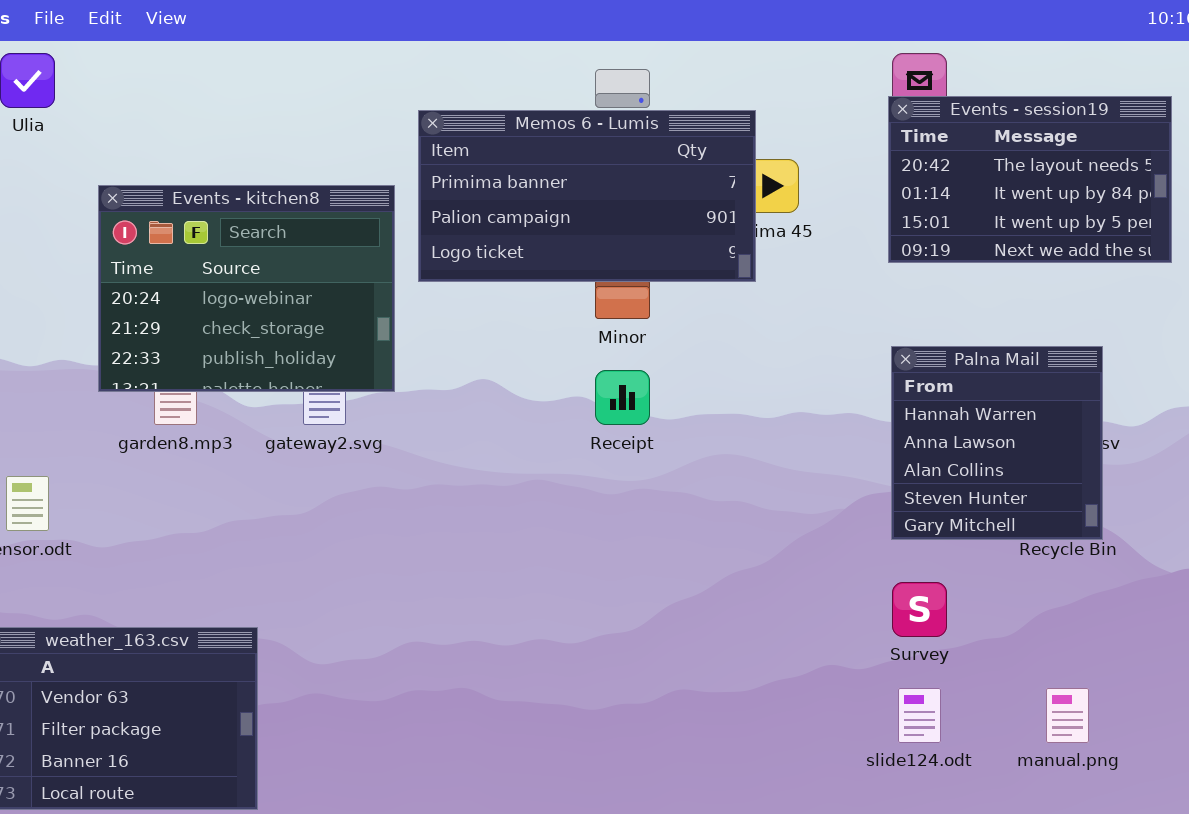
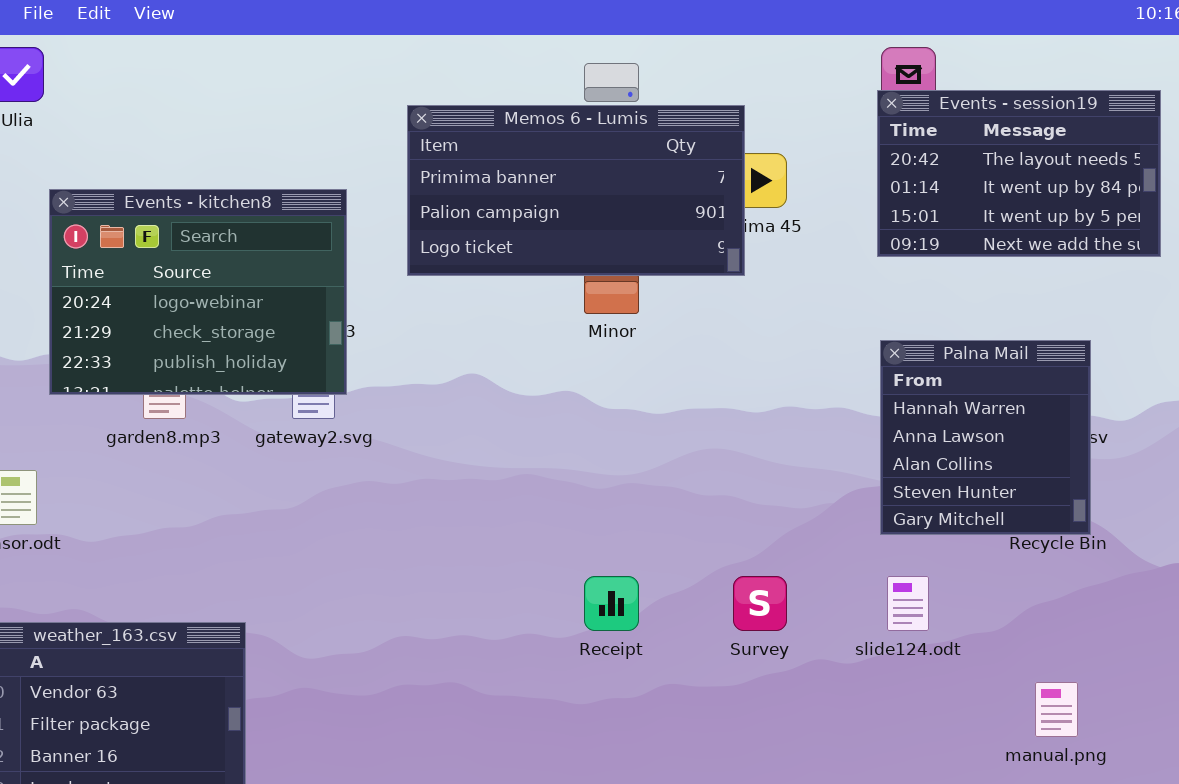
Events - kitchen8: [98,185,395,392] -> [49,189,347,395], moved
Receipt: [595,370,650,425] -> [584,576,639,631], moved
Survey: [892,582,947,637] -> [733,576,787,631], moved
slide124.odt: [898,688,941,743] -> [887,576,929,631], moved

